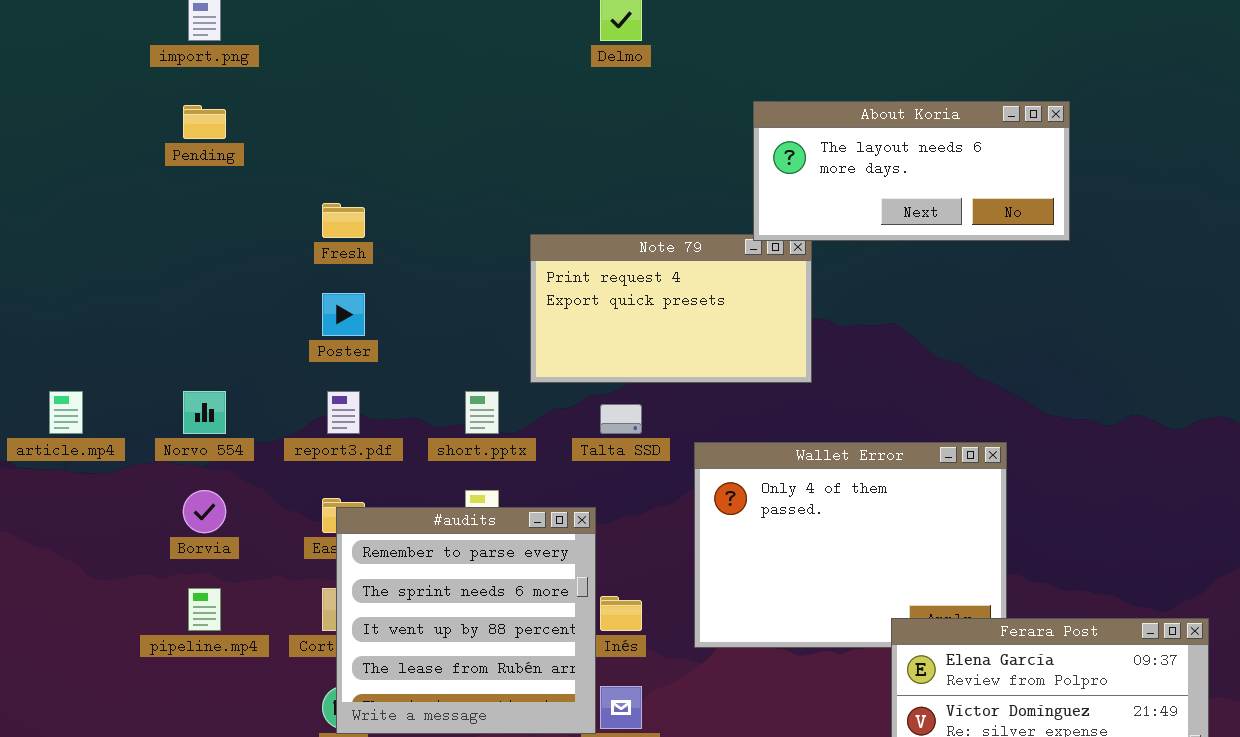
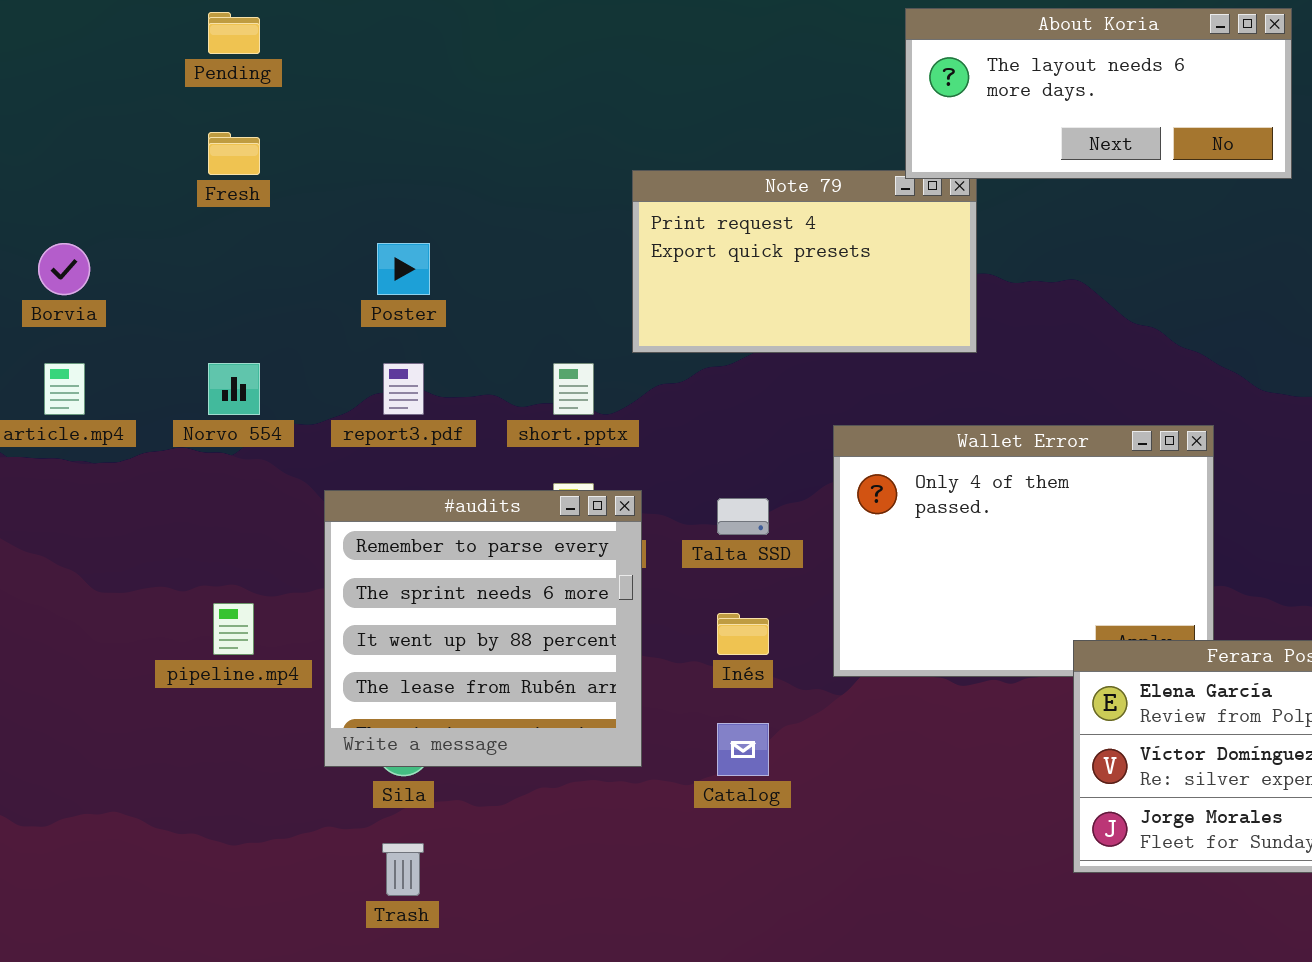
Fresh: [322,203,365,238] -> [208,132,260,175], moved
Talta SSD: [600,404,642,434] -> [717,498,769,535], moved
Borvia: [183,490,226,533] -> [38,243,90,295], moved
#audits: [336,507,596,734] -> [324,490,642,767], moved

